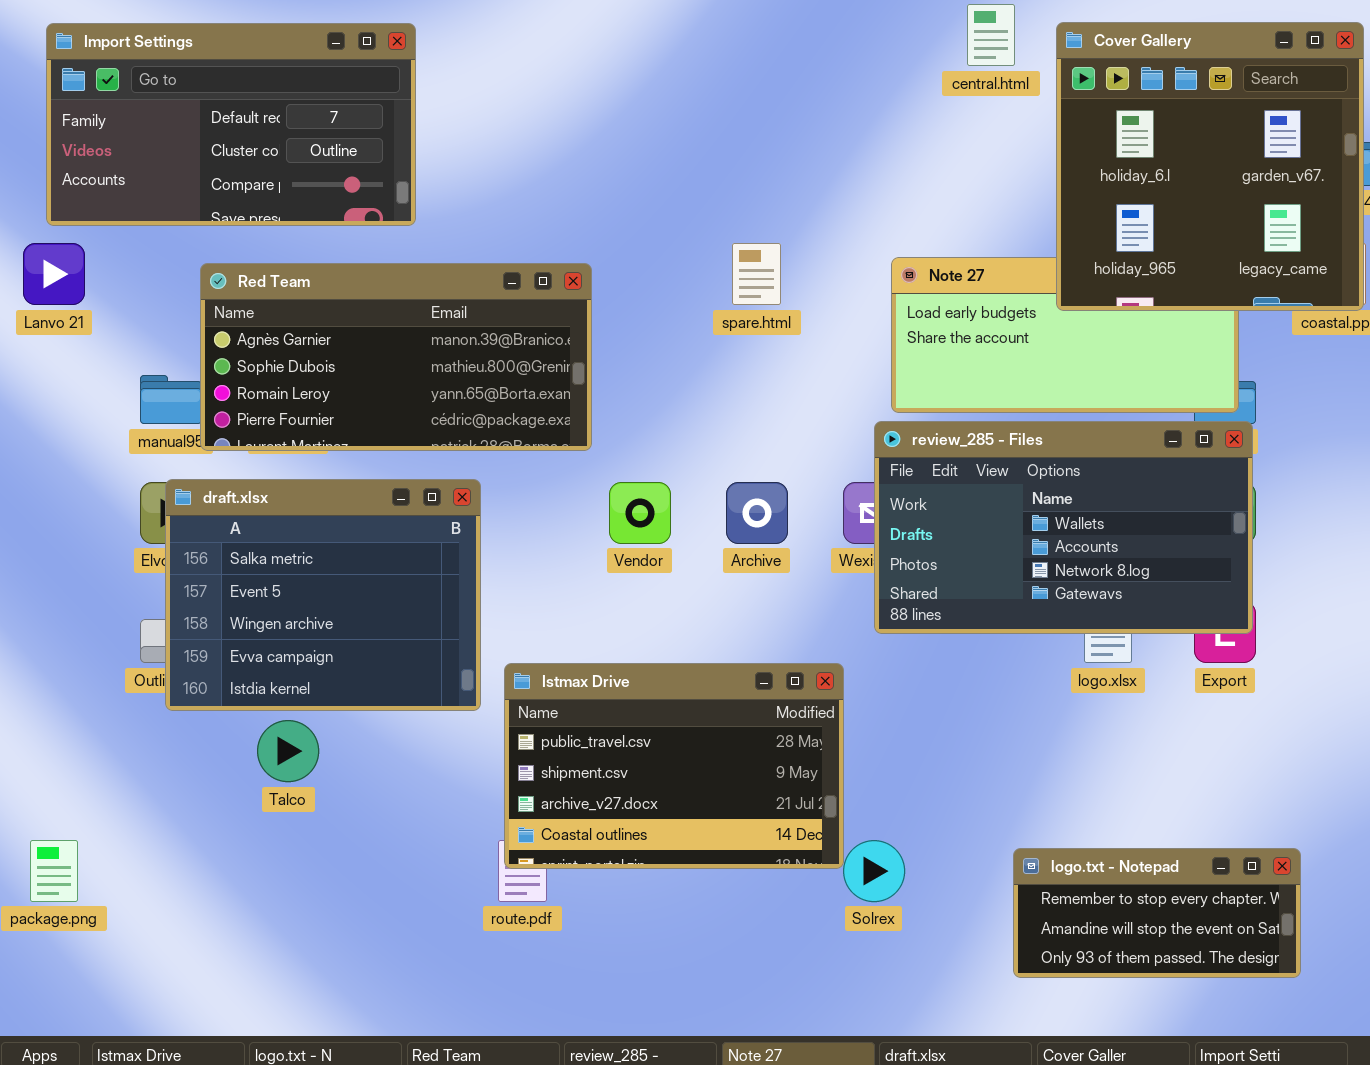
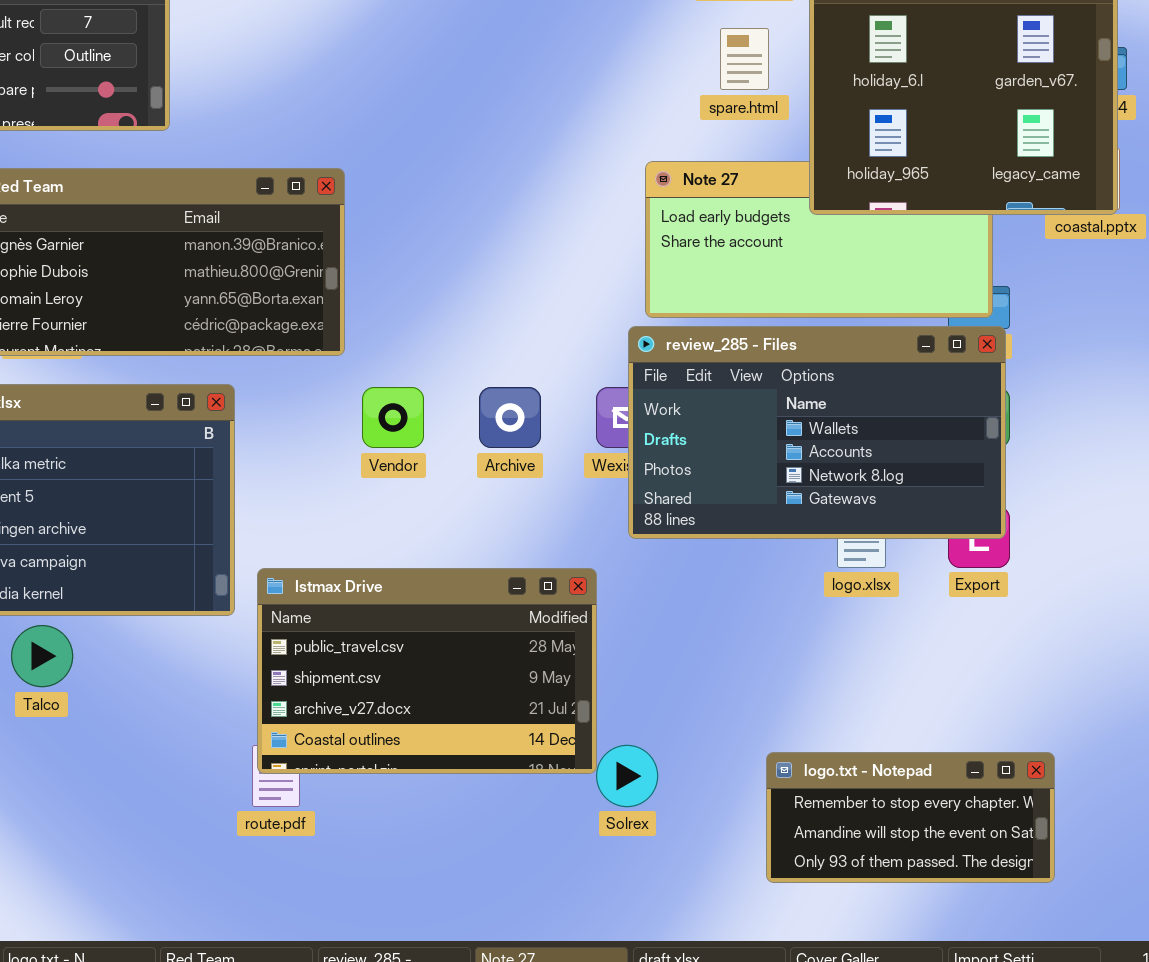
spare.html: [732,243,781,305] -> [720,28,769,90], moved

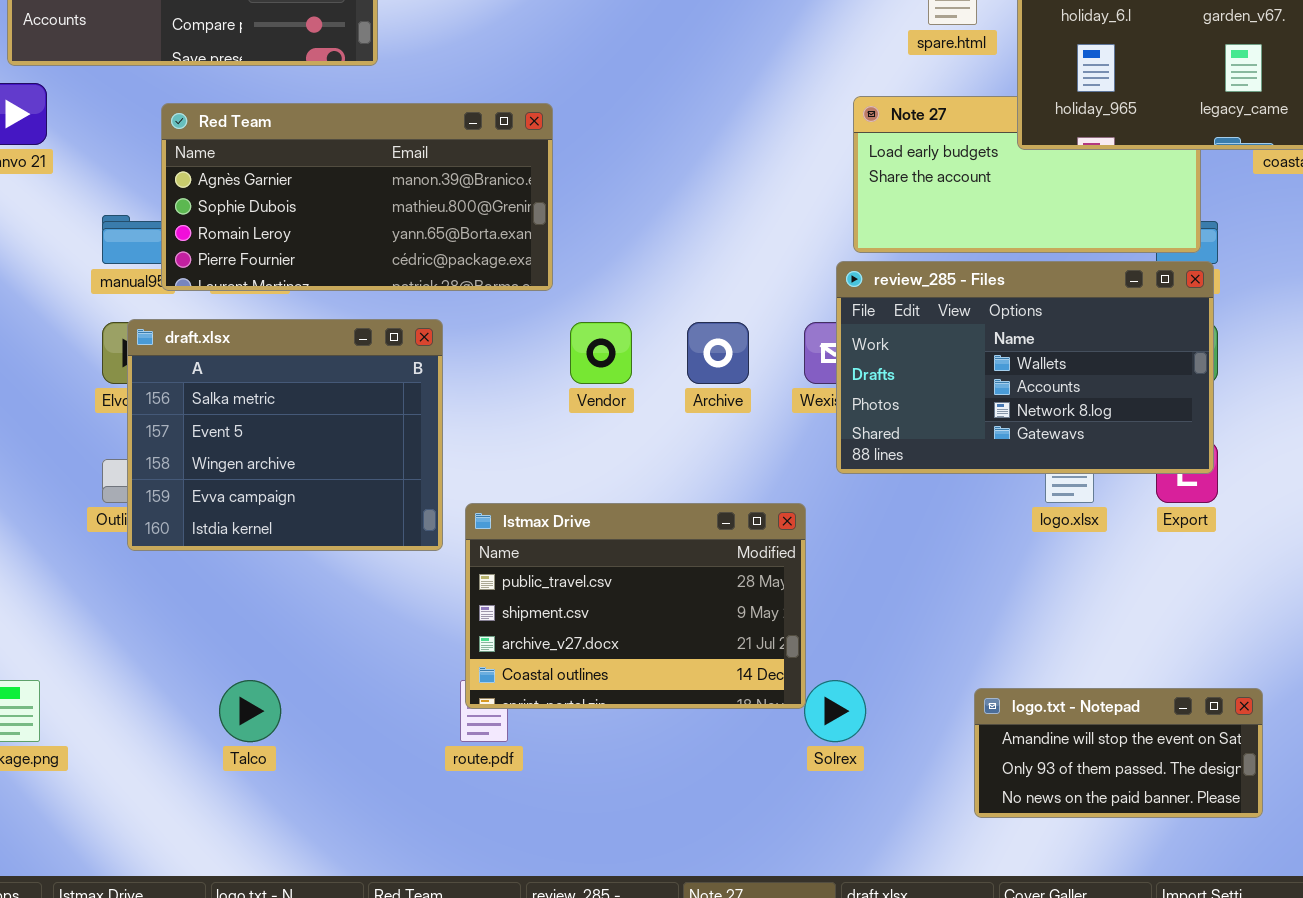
Talco: [11,625,73,687] -> [219,680,281,742], moved
logo.txt - Notepad: [766,752,1055,883] -> [974,688,1263,818], scrolled down 1 row

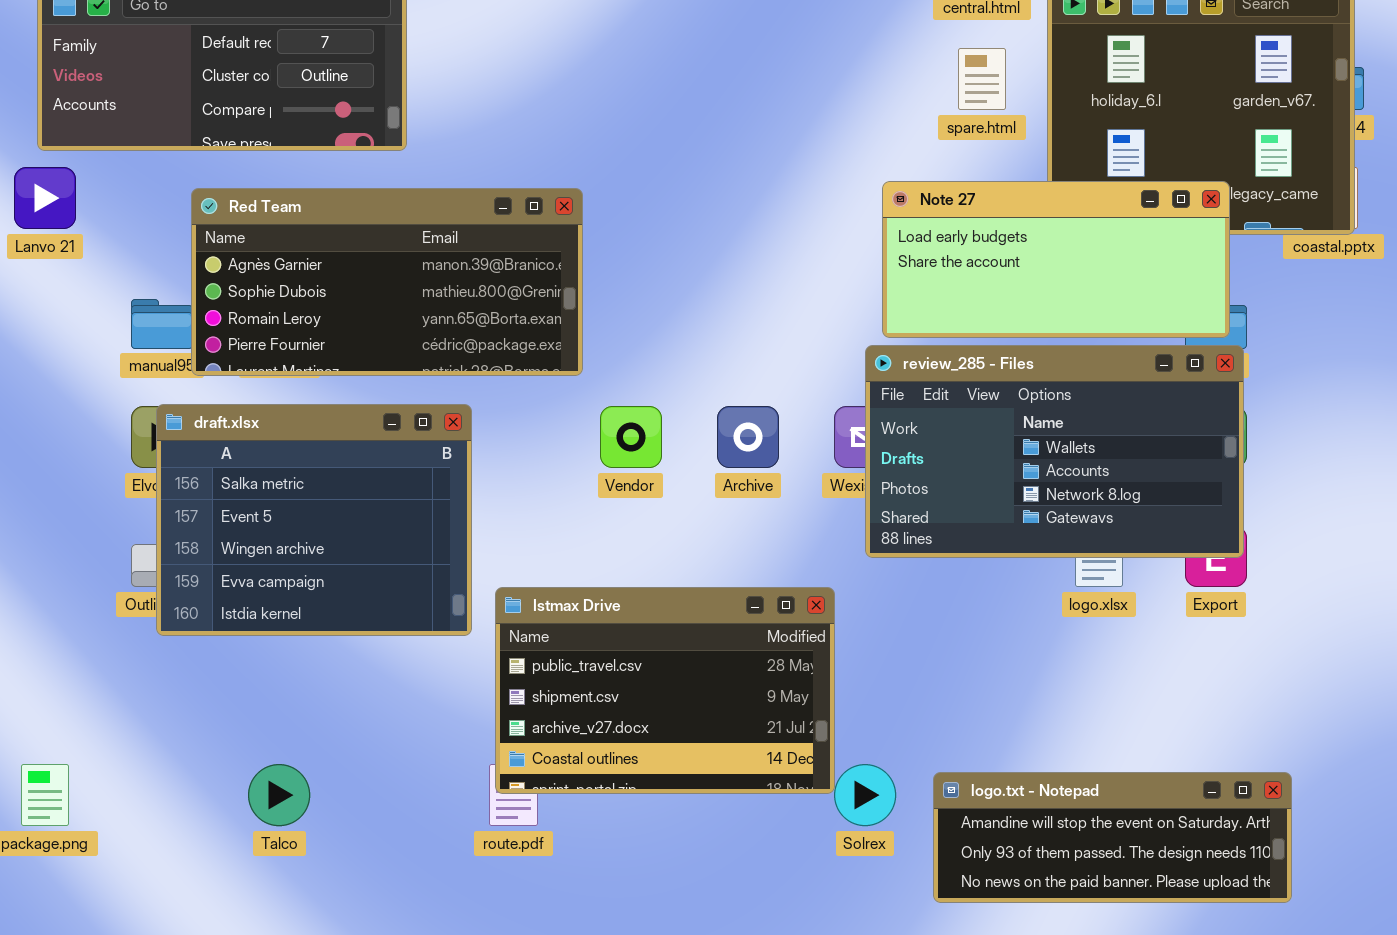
Note 27: [853,96,1201,253] -> [882,181,1230,338], raised
logo.txt - Notepad: [974,688,1263,818] -> [933,772,1292,903], resized

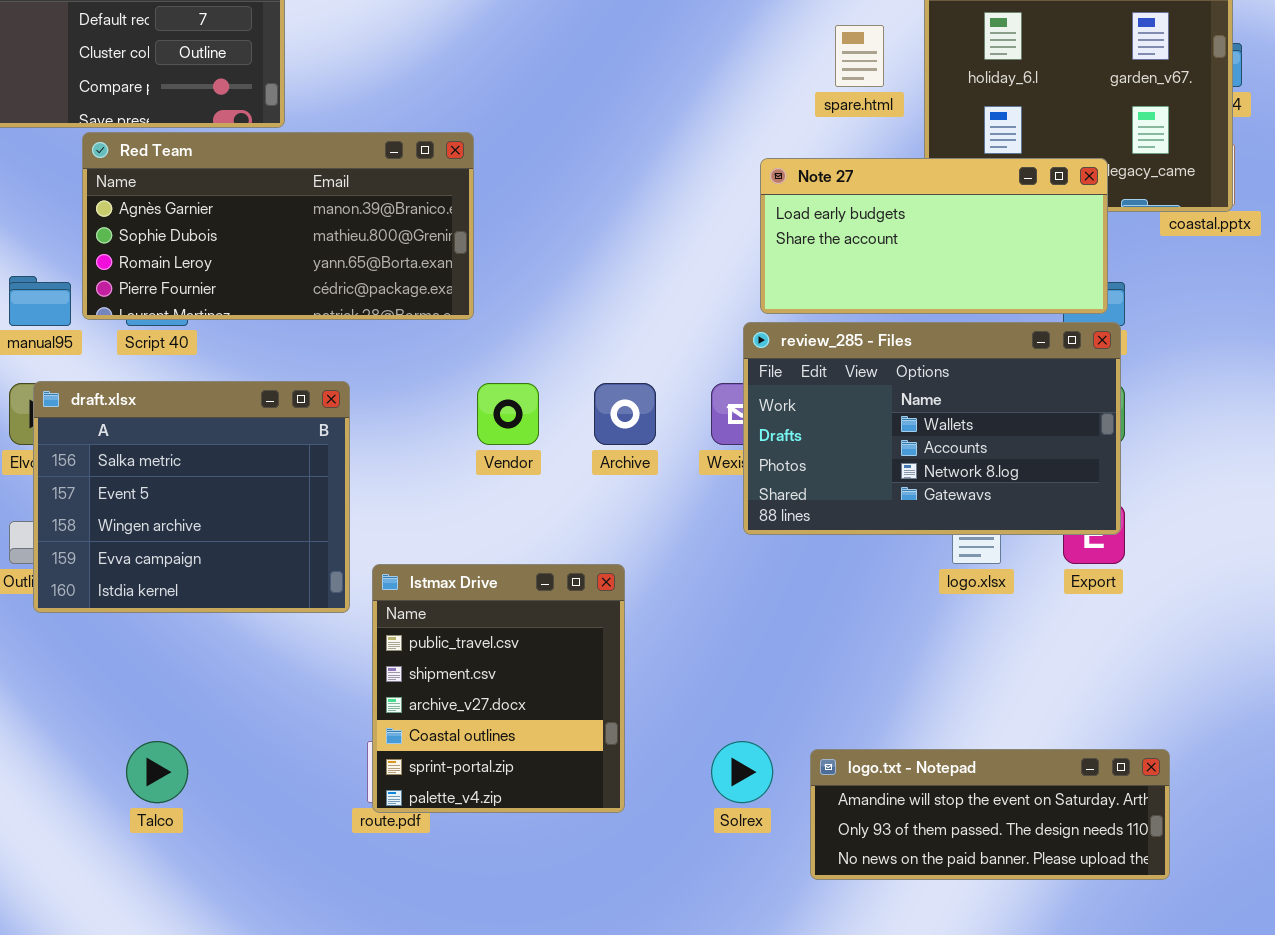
Red Team: [191,188,583,376] -> [82,132,474,320], moved
Istmax Drive: [495,587,835,794] -> [372,564,625,813], resized

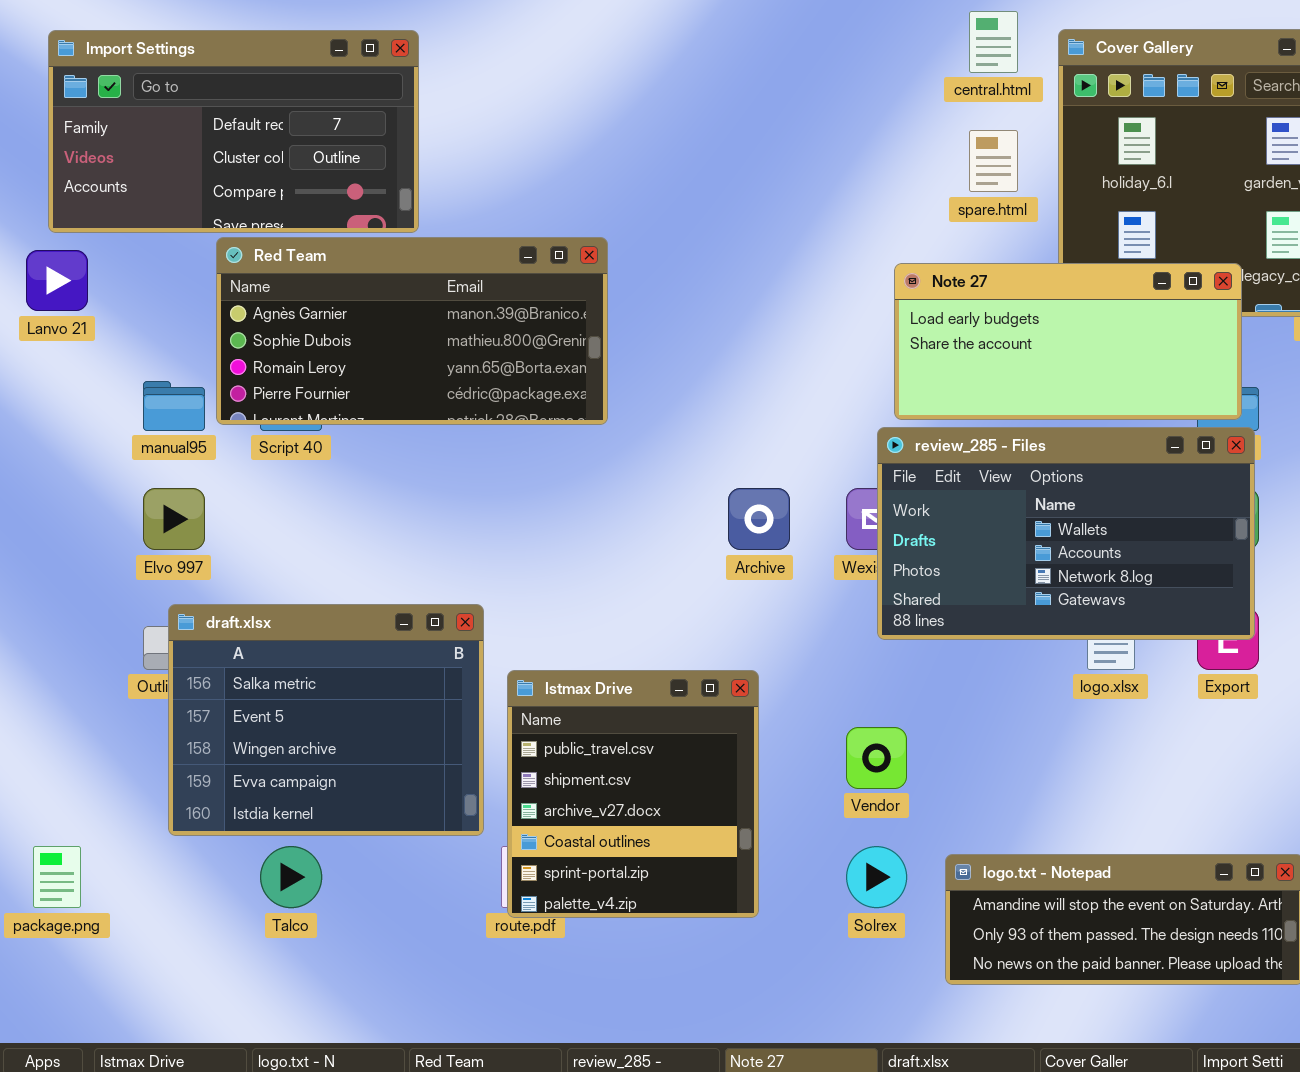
draft.xlsx: [33,381,350,613] -> [168,604,484,836], moved
Vendor: [477,383,539,445] -> [846,727,907,789], moved

